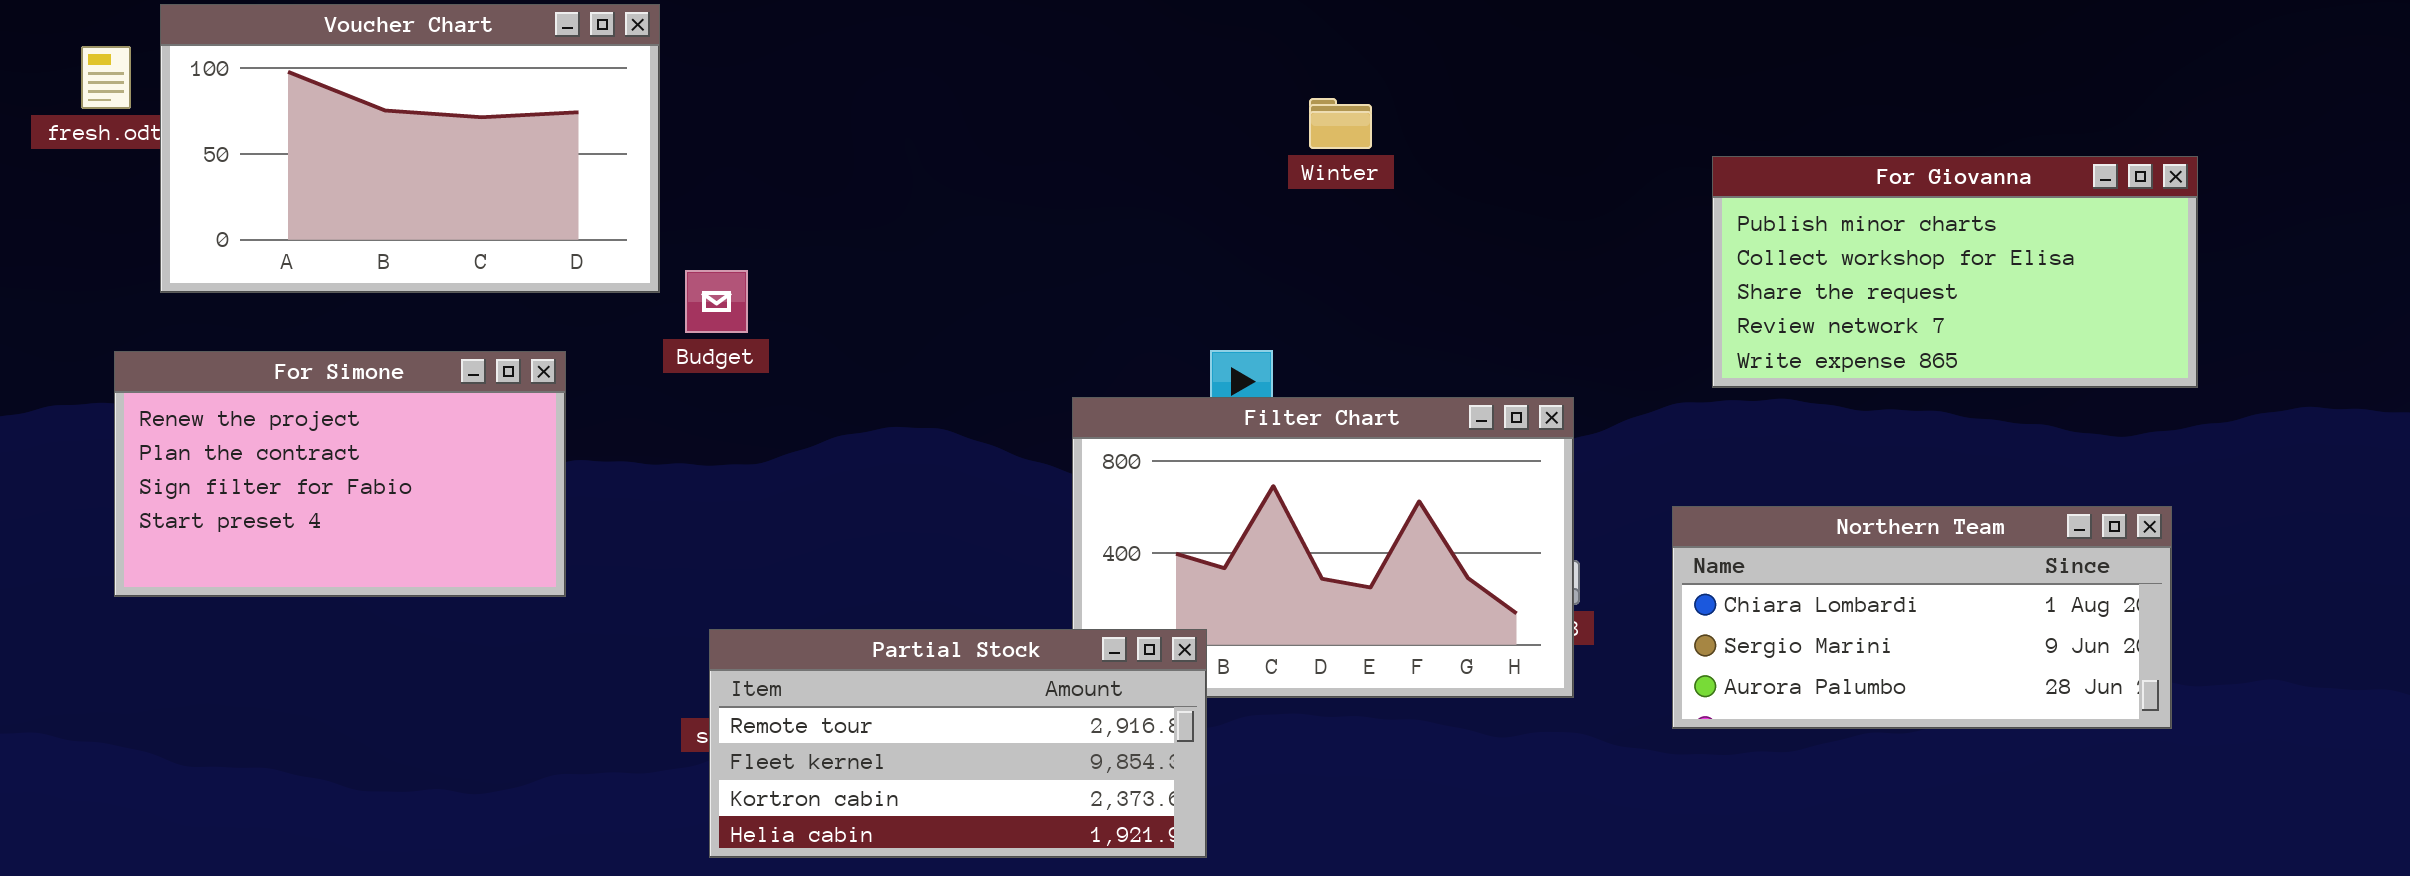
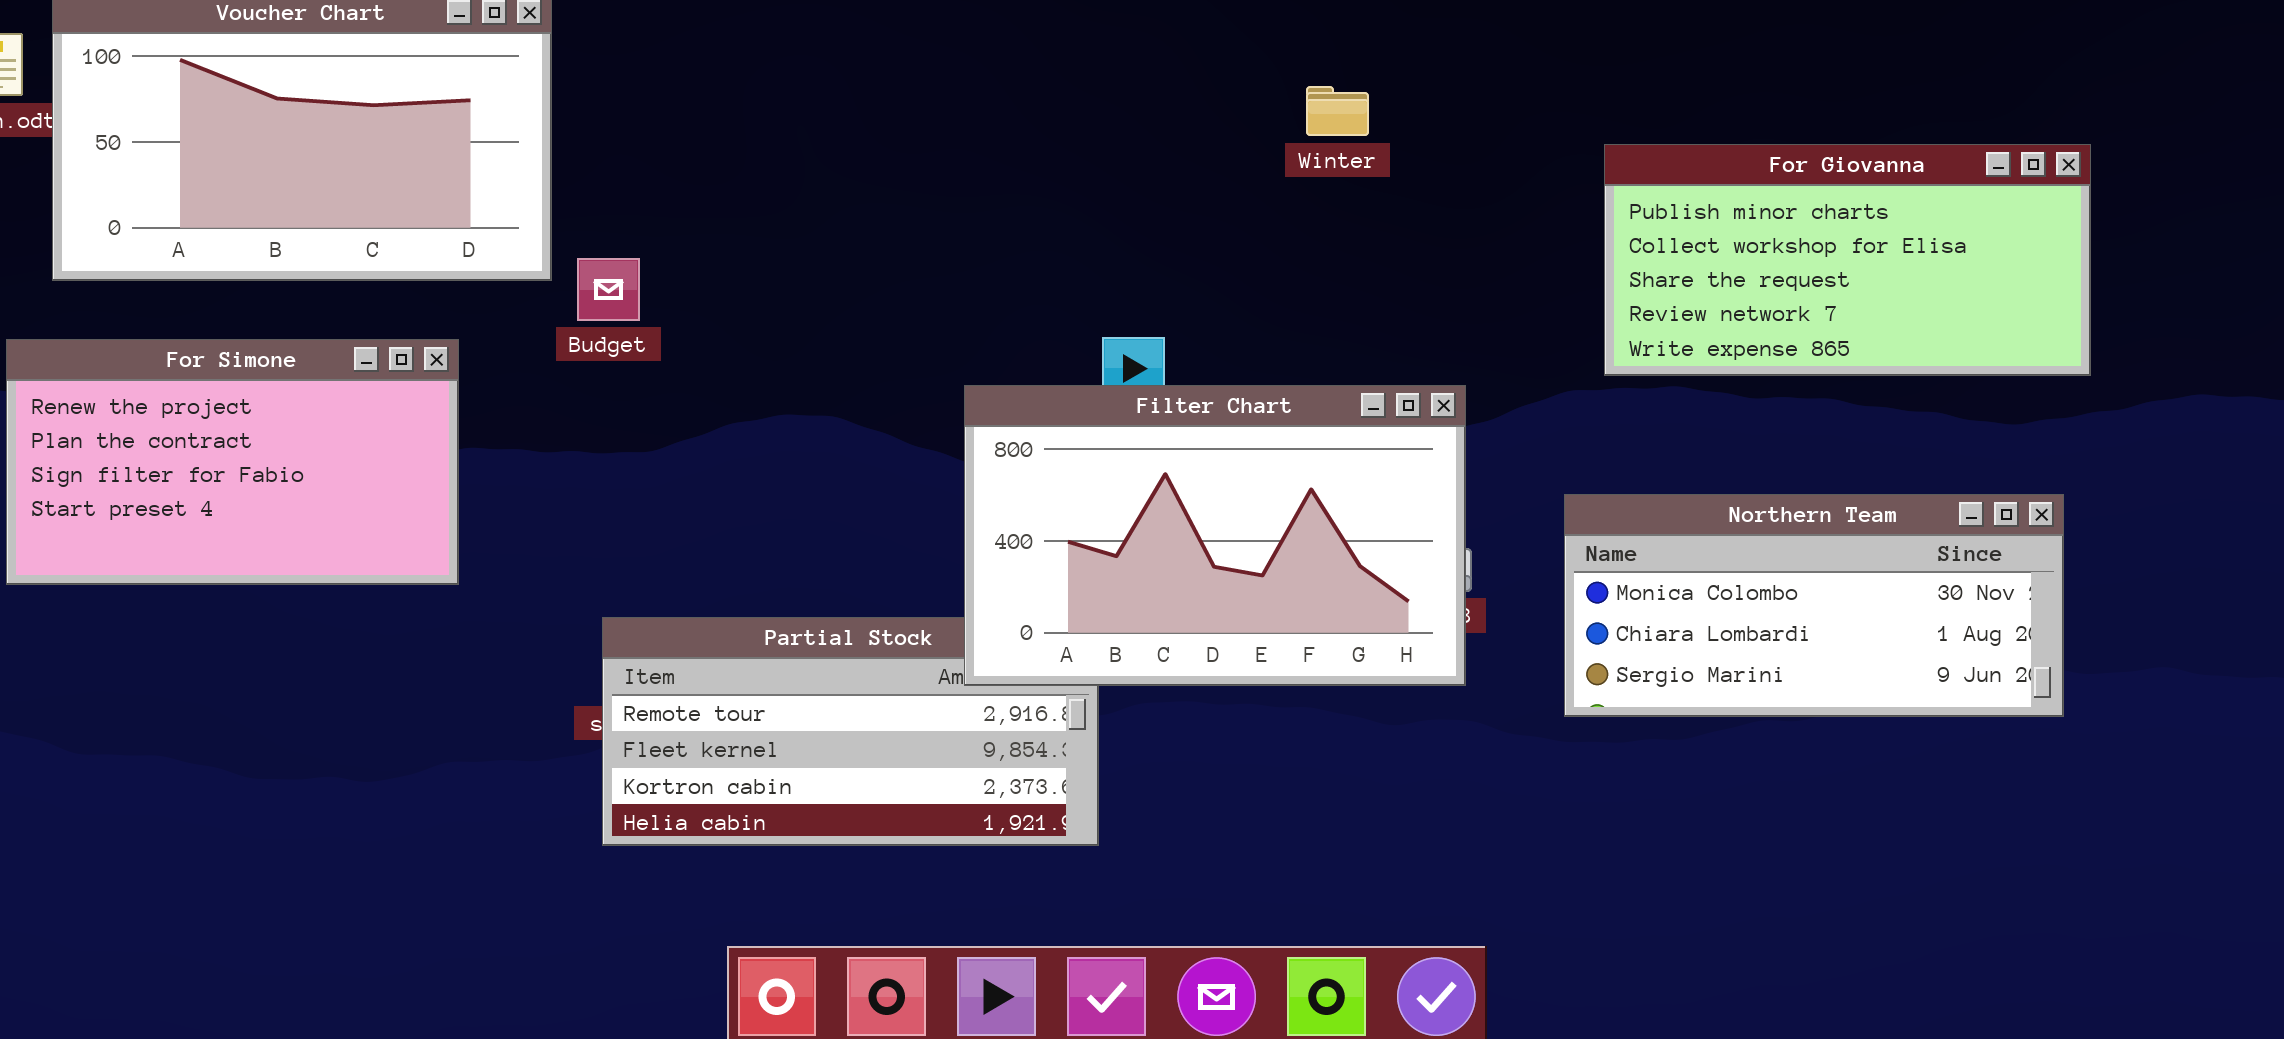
Winter: [1309,98,1372,149] -> [1306,86,1369,136], moved
Filter Chart: [1072,397,1574,698] -> [964,385,1466,686], raised
Northern Team: [1672,506,2172,729] -> [1564,494,2064,717], scrolled up 1 row

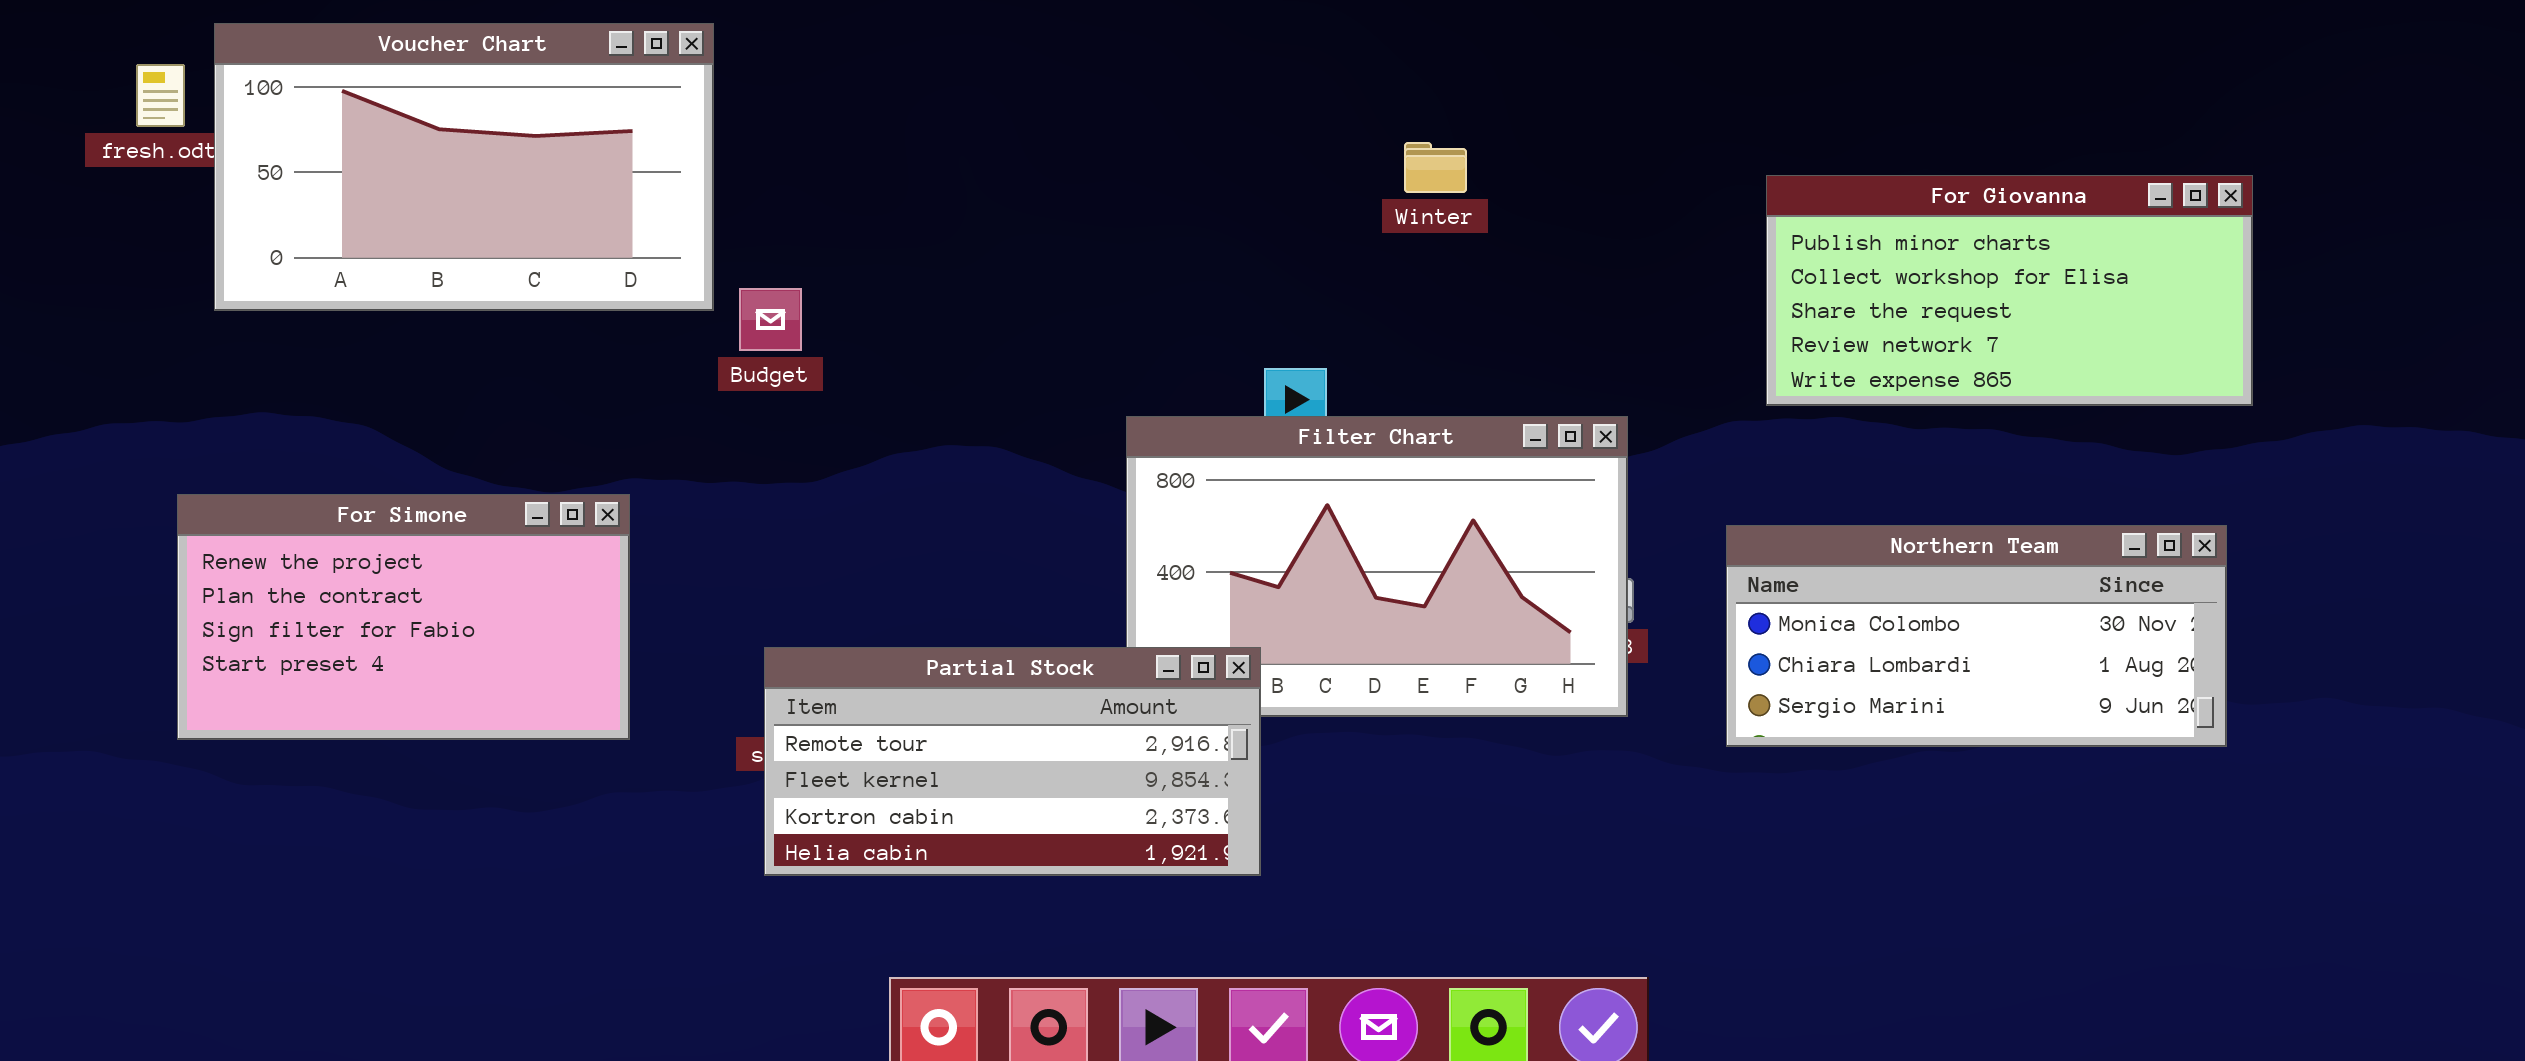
Winter: [1306,86,1369,136] -> [1404,142,1467,193], moved
For Simone: [6,339,459,585] -> [177,494,630,740], moved
Partial Stock: [602,617,1099,846] -> [764,647,1261,876], raised

